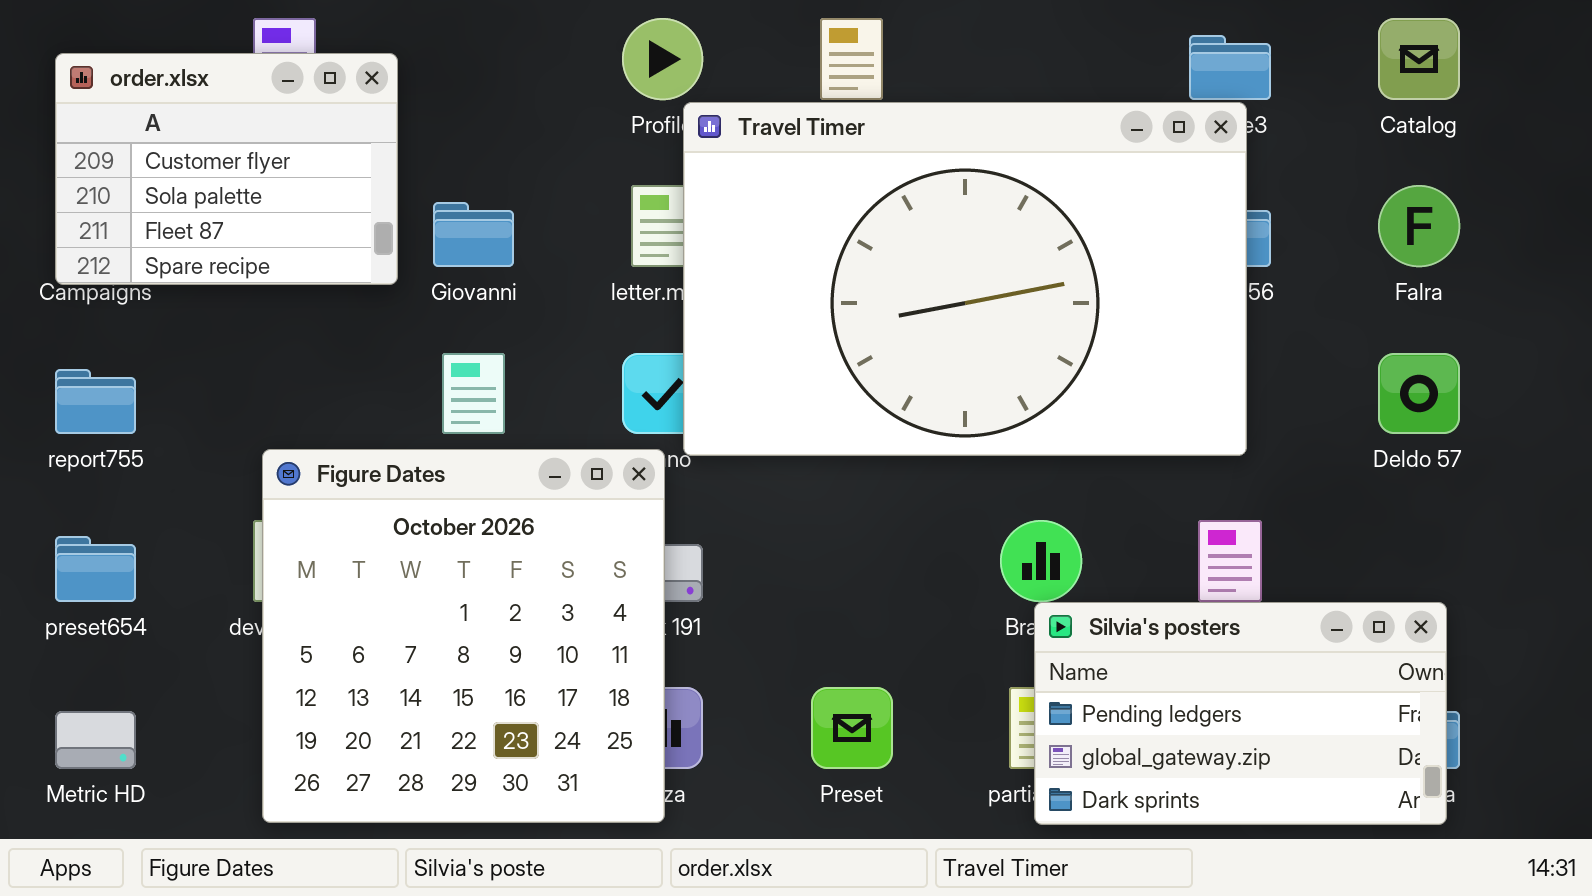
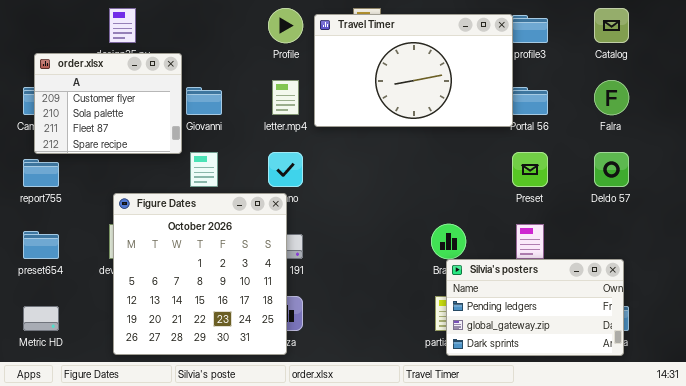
order.xlsx: [55,53,398,285] -> [34,53,182,154], moved
Travel Timer: [683,102,1247,456] -> [314,14,513,127], moved, resized
Preset: [811,687,893,769] -> [512,152,548,187], moved

